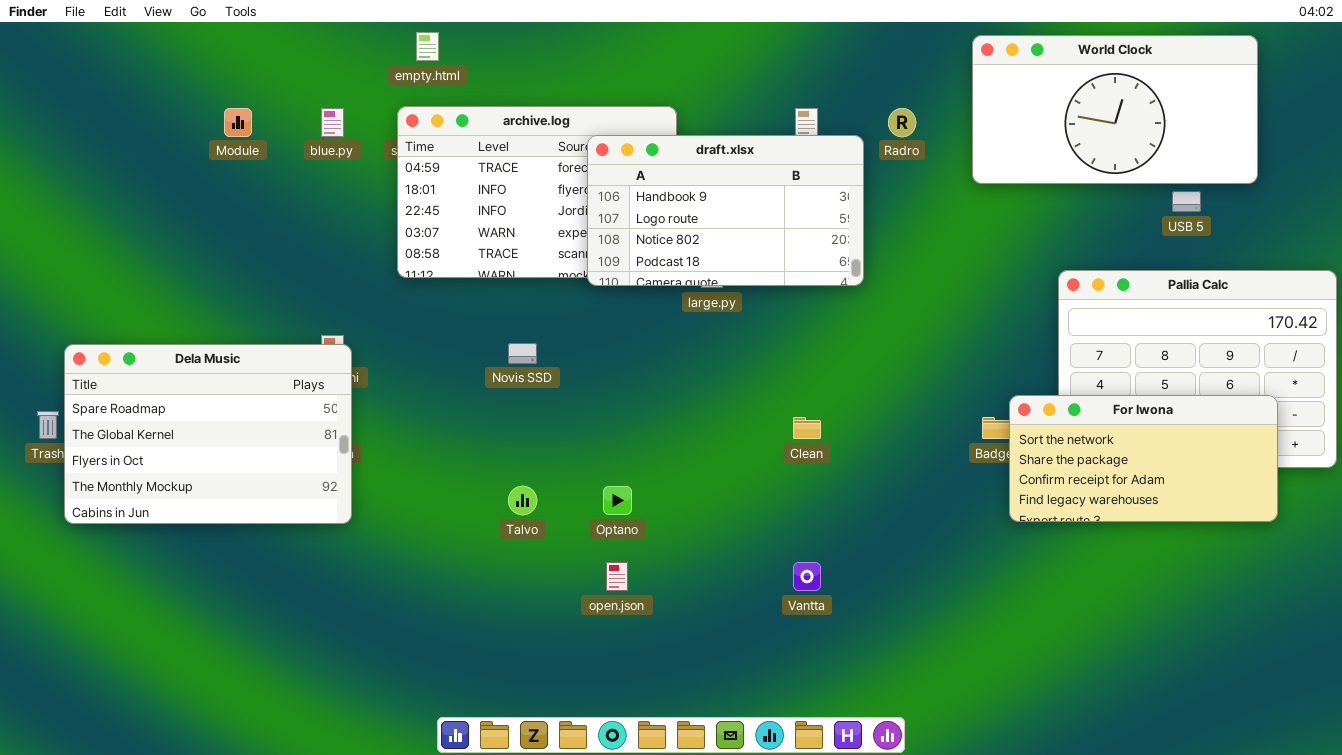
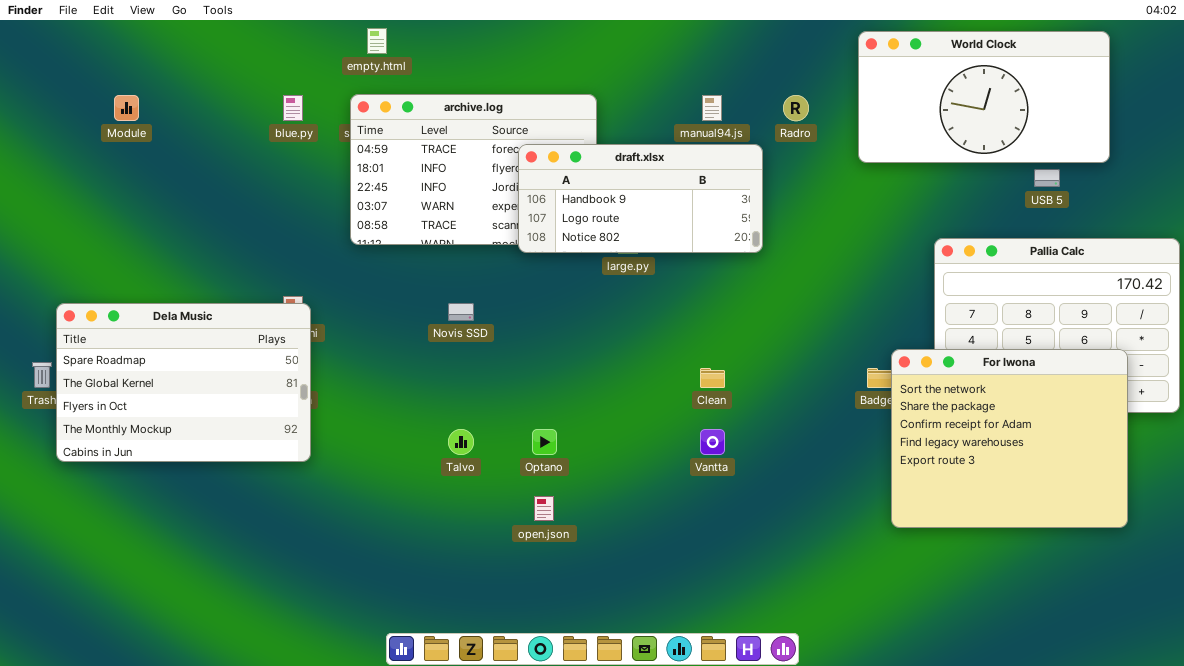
Module: [224,108,252,137] -> [114,95,139,121], moved
draft.xlsx: [587,135,864,286] -> [518,144,763,253], resized
For Iwona: [1009,395,1278,522] -> [891,349,1128,528], resized
Vantta: [793,562,821,591] -> [700,429,725,455], moved

